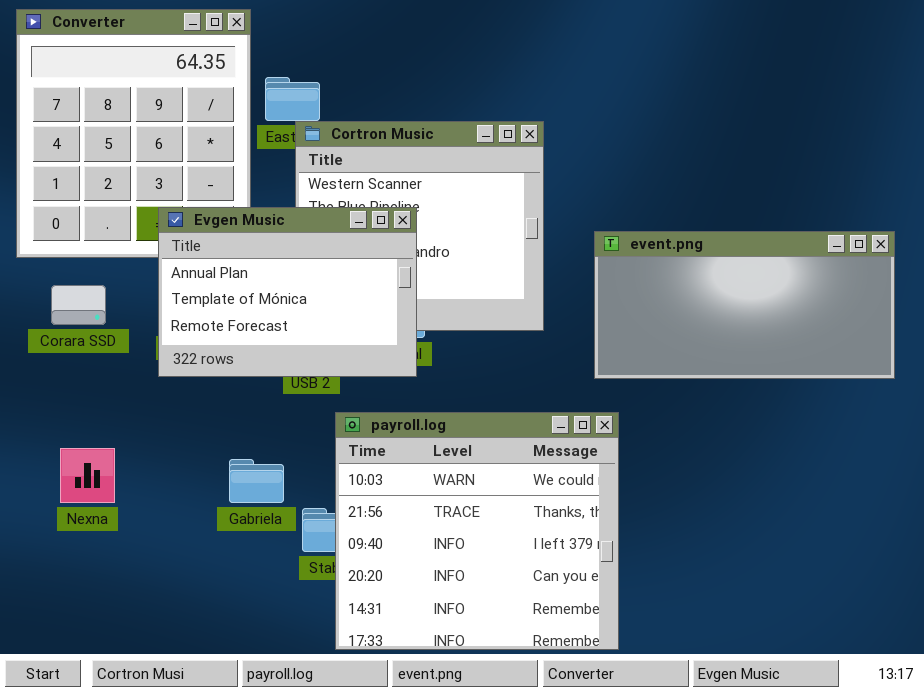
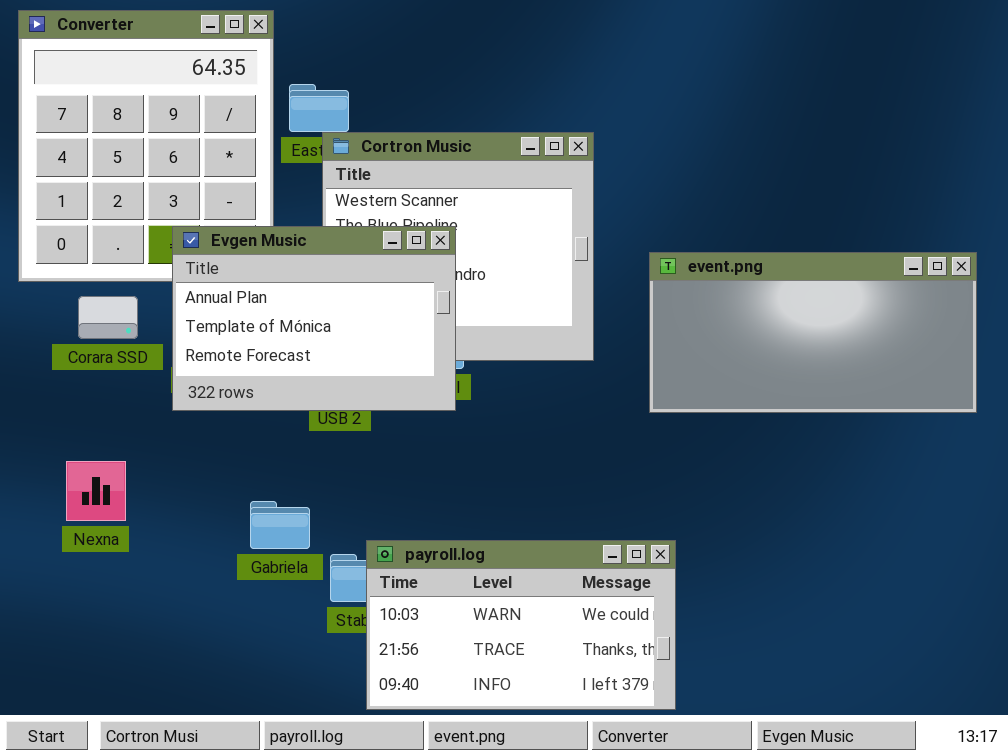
Corara SSD: [51,285,106,325] -> [78,296,138,339], moved
payroll.log: [335,412,619,650] -> [366,540,676,710], resized
Nexna: [60,448,115,503] -> [66,461,126,521], moved

